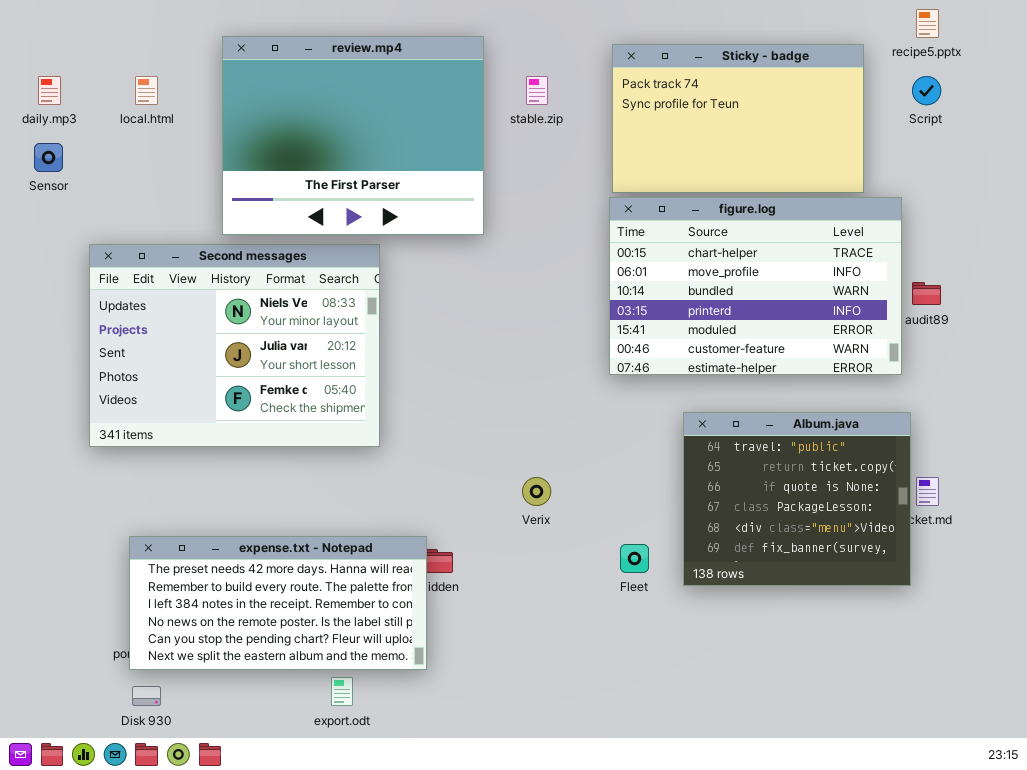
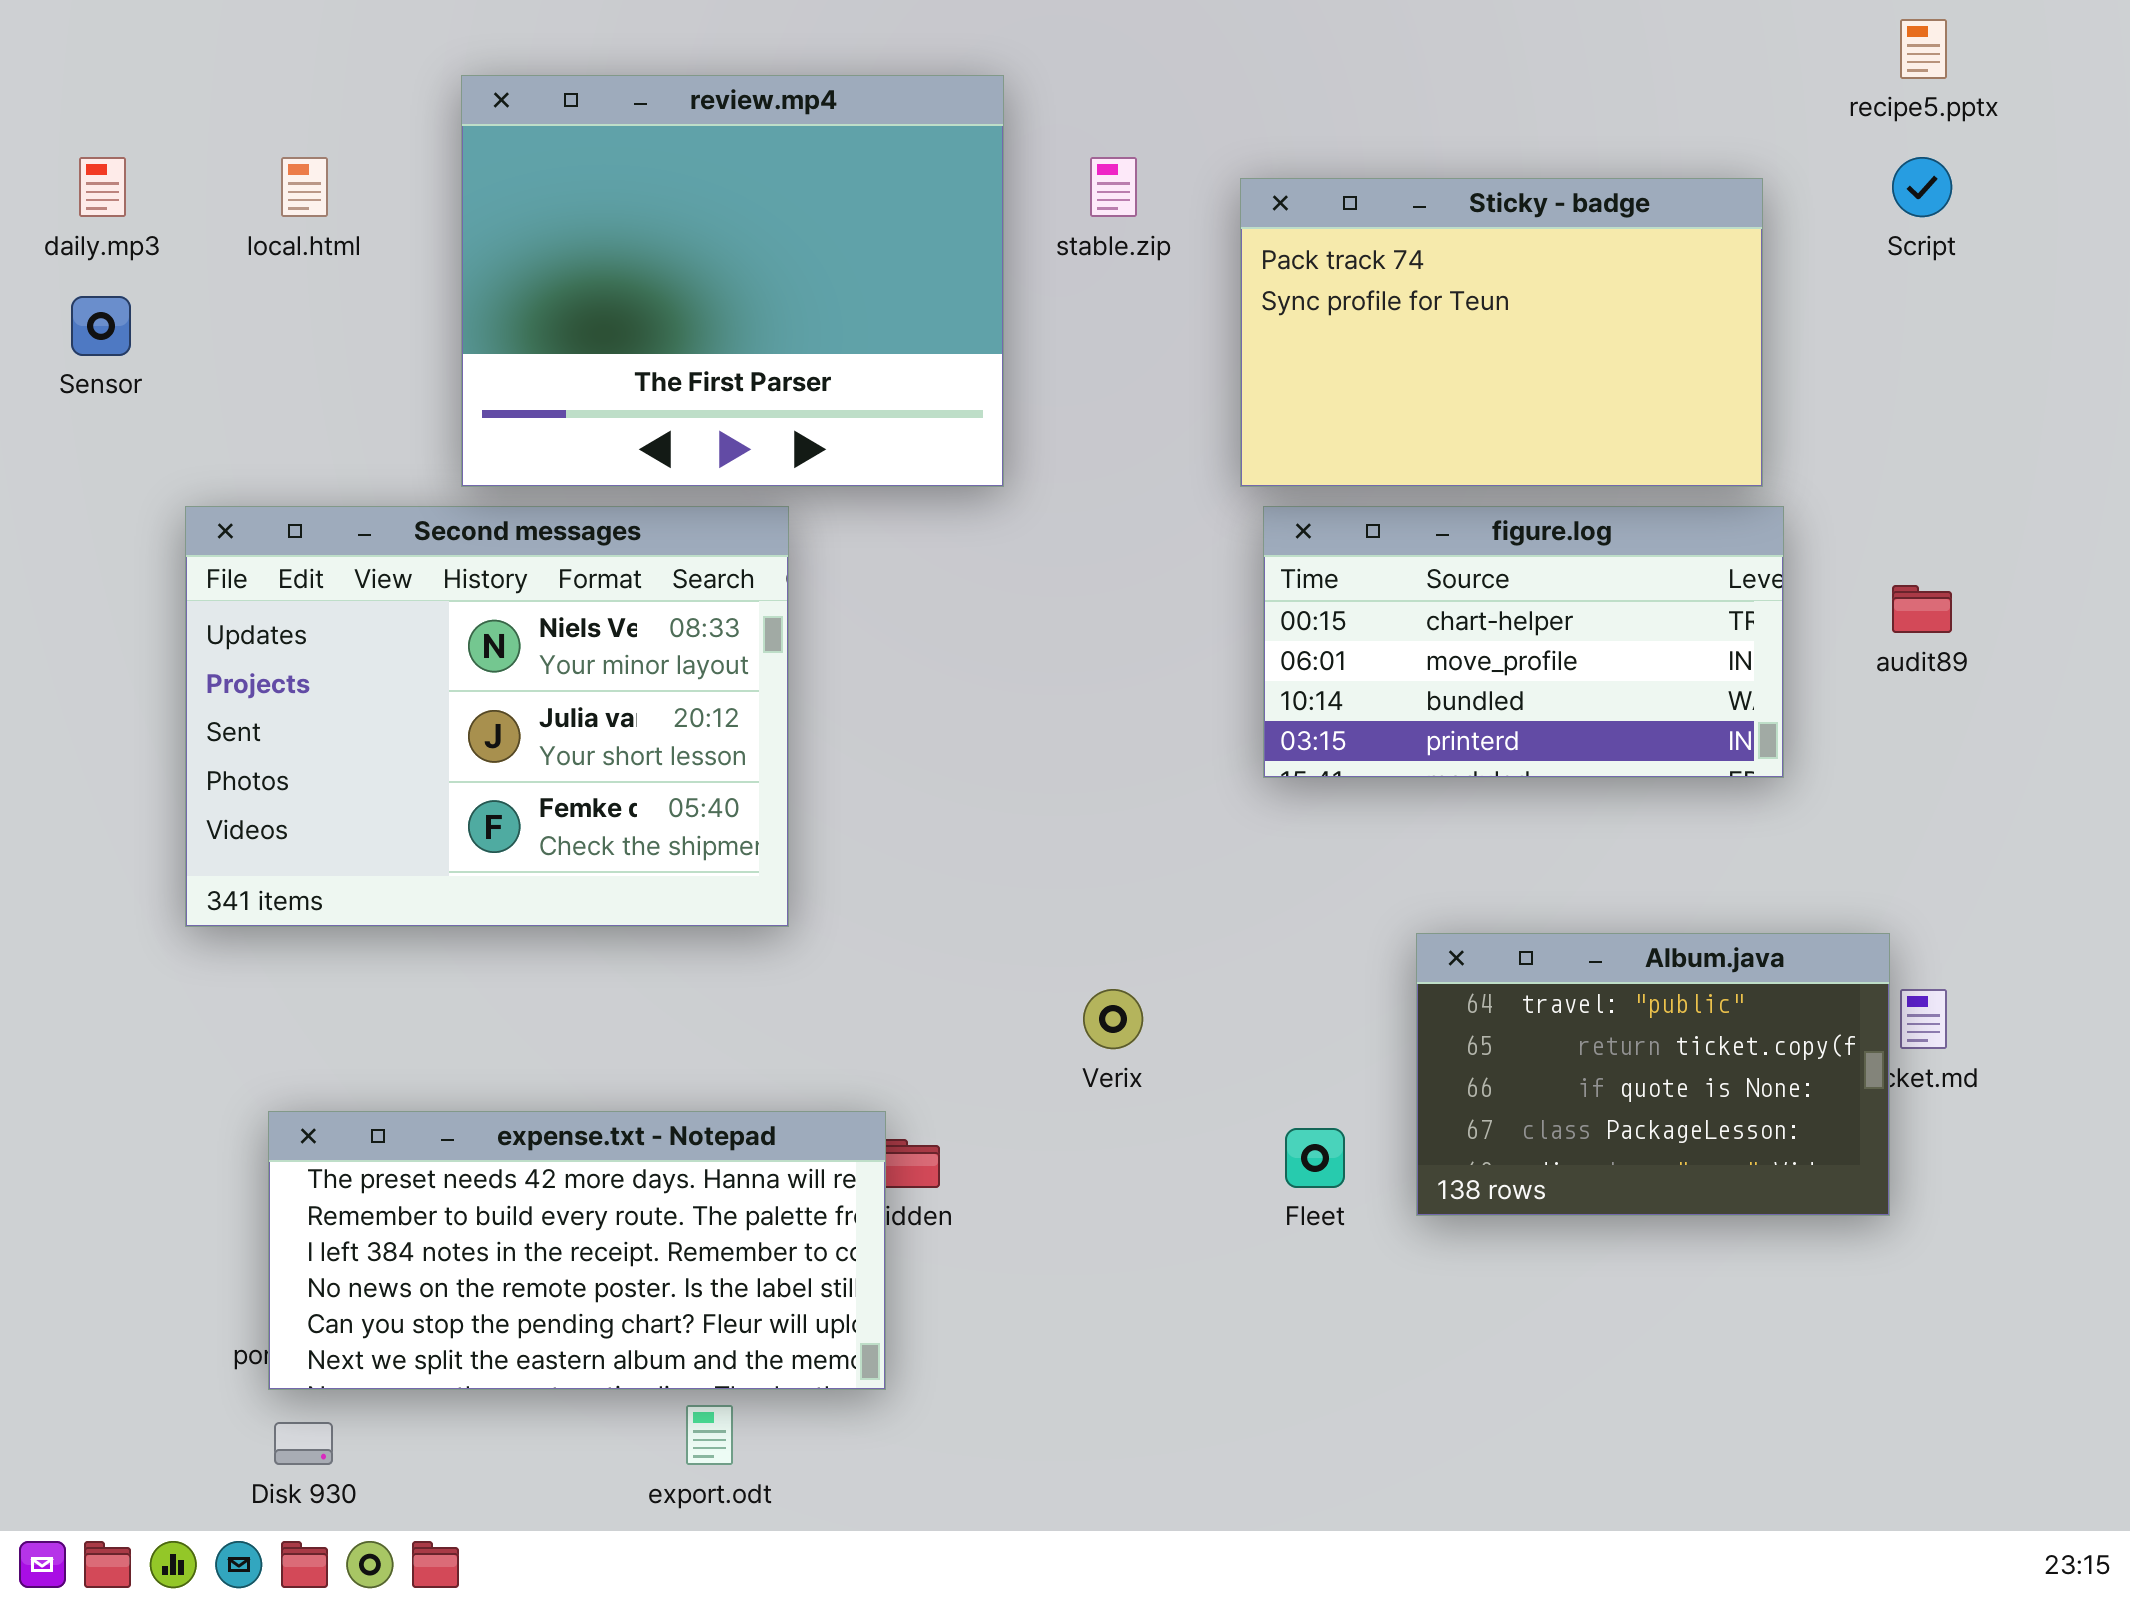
Sticky - badge: [612,44,864,193] -> [1240,178,1763,487], moved
figure.log: [609,197,902,375] -> [1263,506,1784,778], resized
Album.java: [683,412,911,586] -> [1416,933,1890,1216], resized

